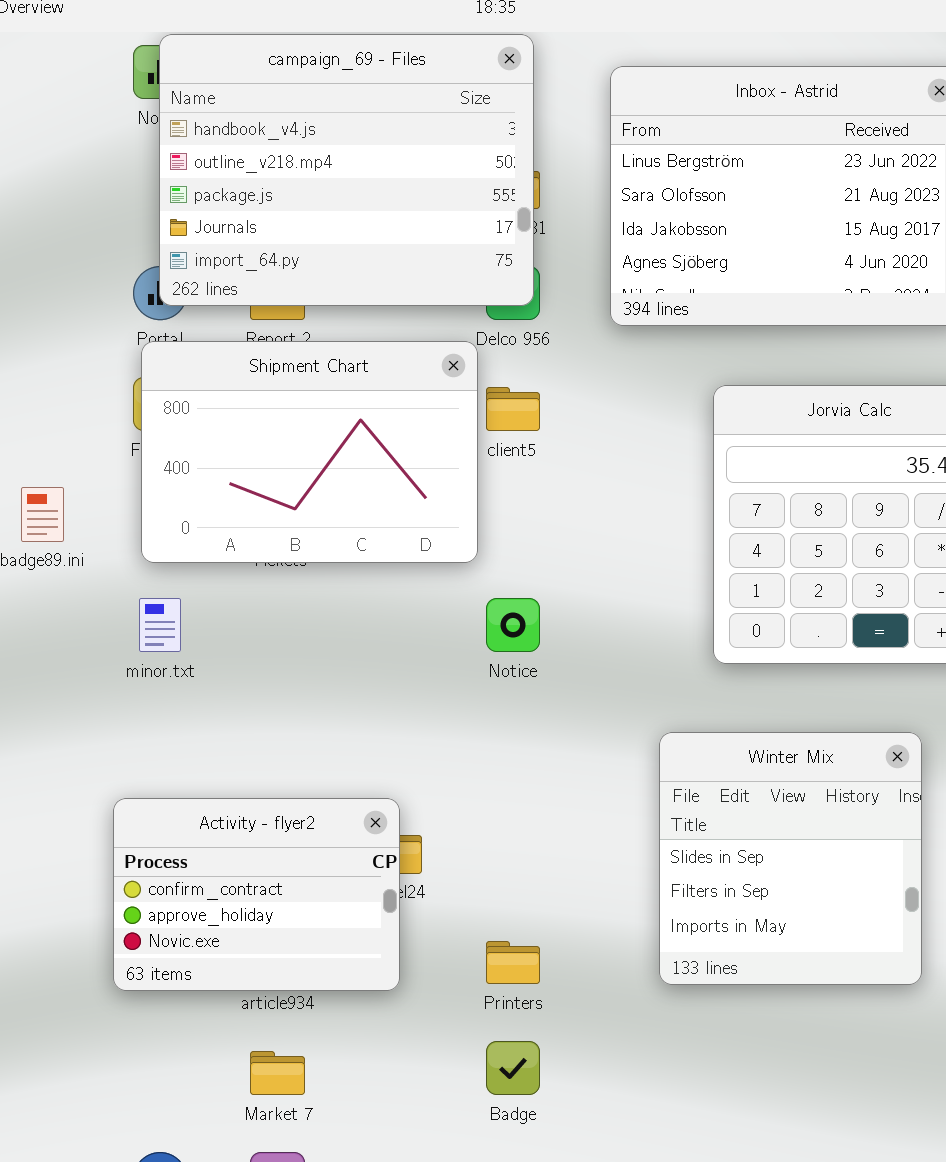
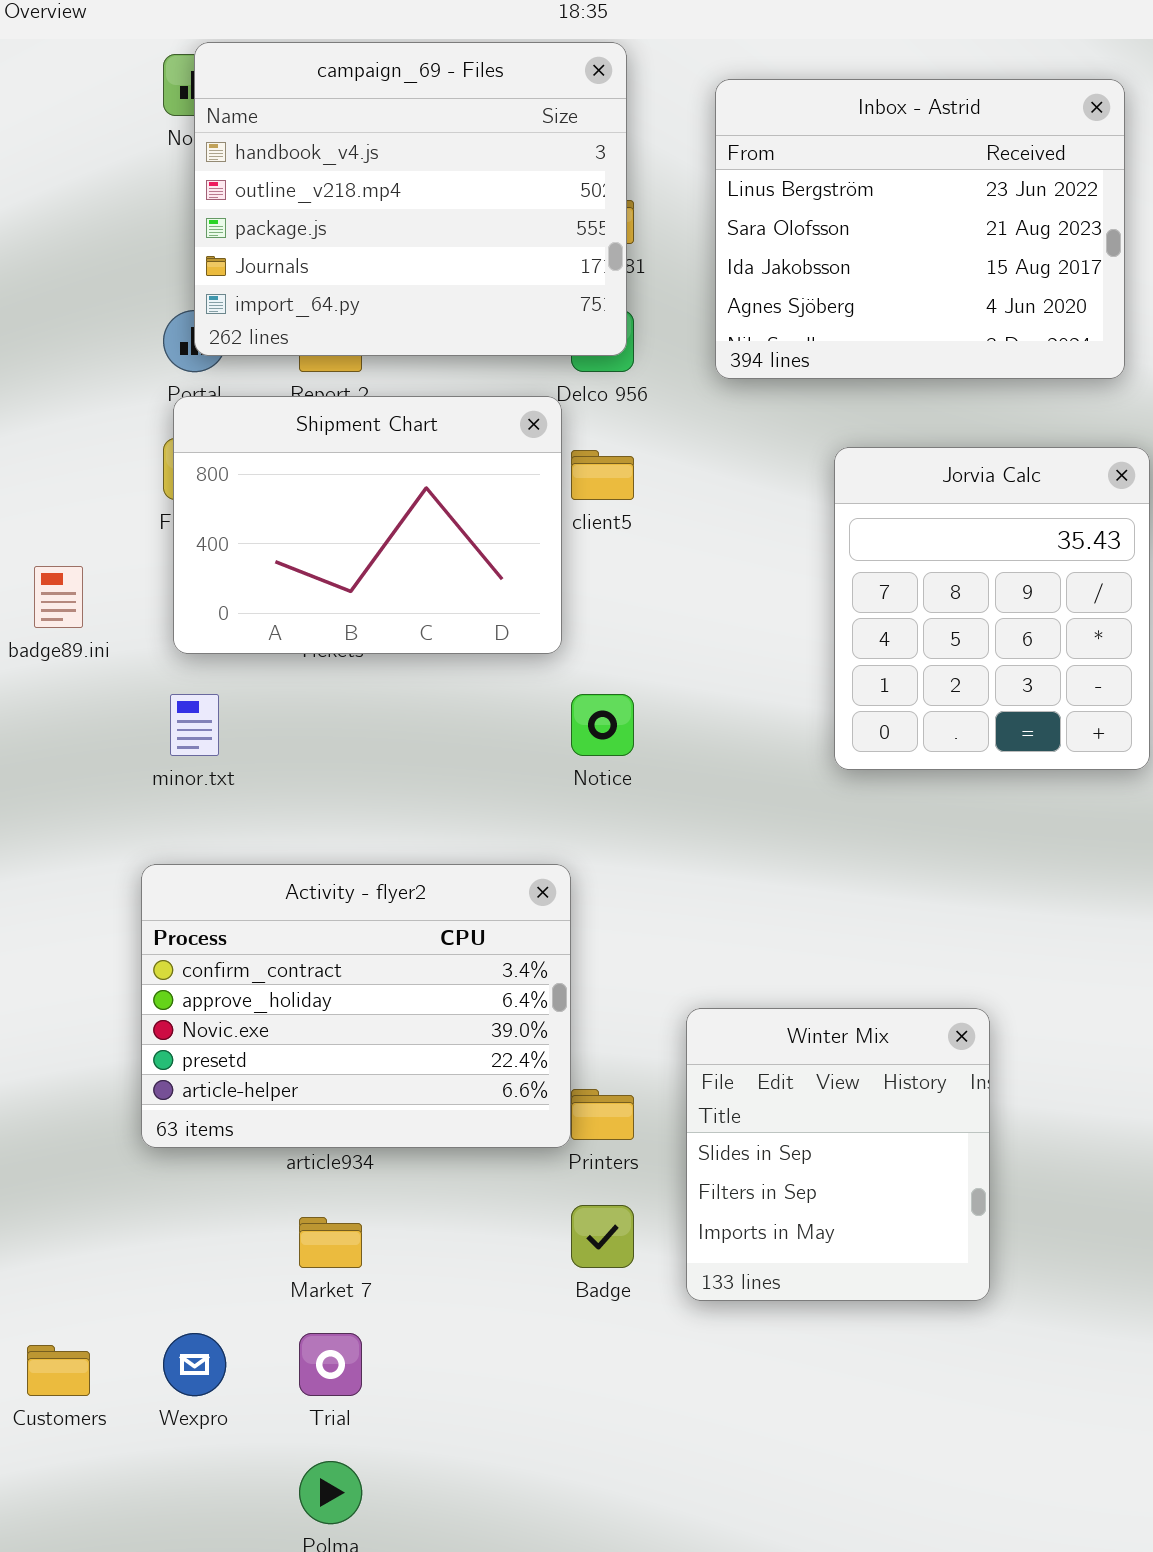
Winter Mix: [659,732,922,985] -> [686,1008,990,1301], moved
Activity - flyer2: [113,798,400,991] -> [141,864,571,1148], resized

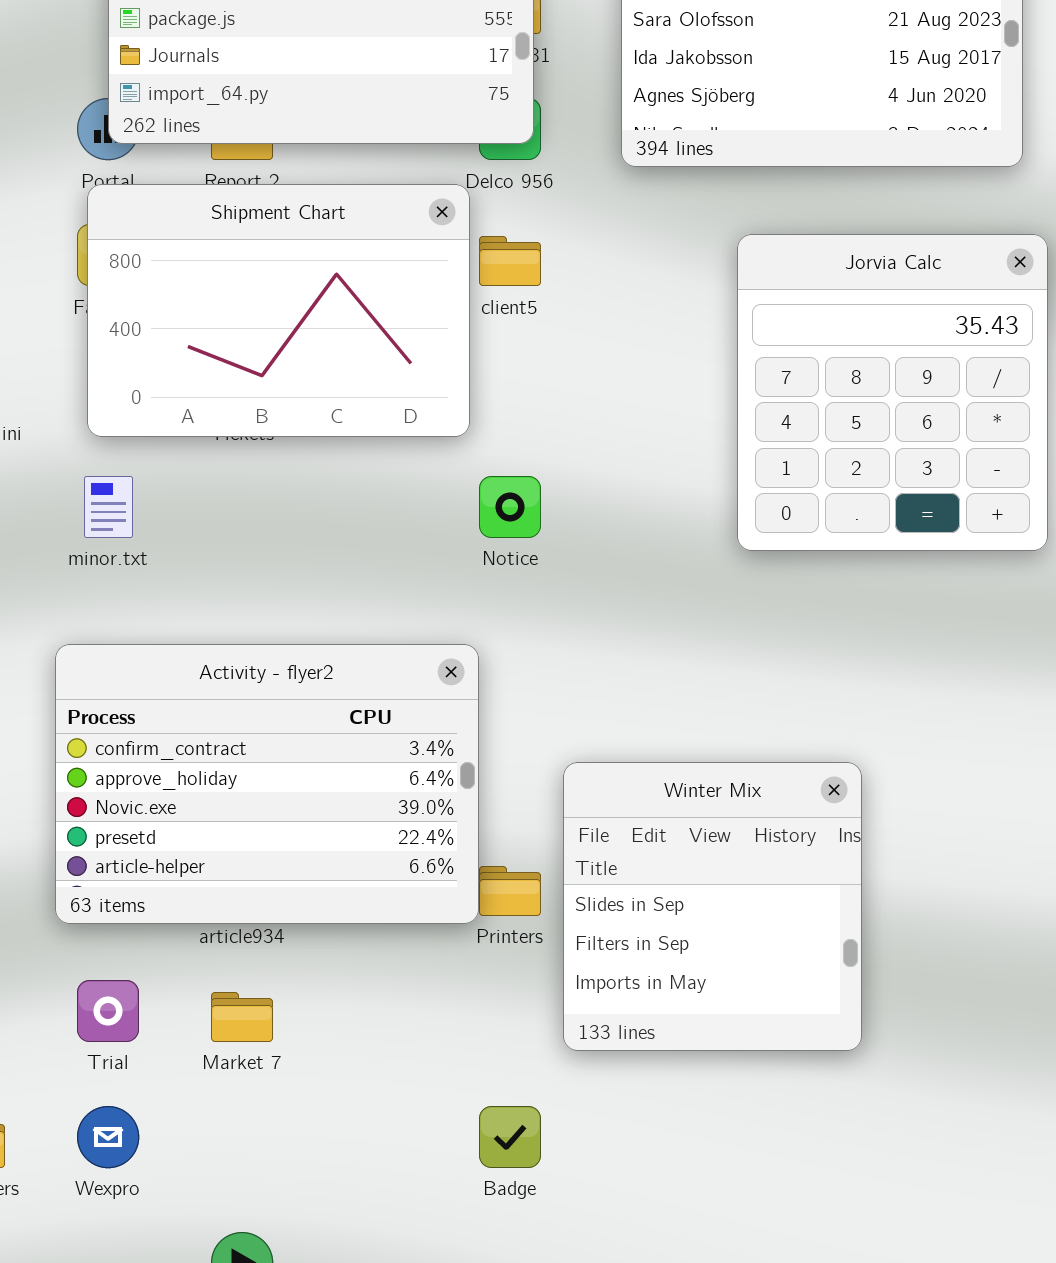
Winter Mix: [686,1008,990,1301] -> [563,762,862,1051], moved
Badge: [571,1205,634,1268] -> [479,1106,541,1168], moved
Trial: [299,1333,362,1396] -> [77,980,139,1042], moved

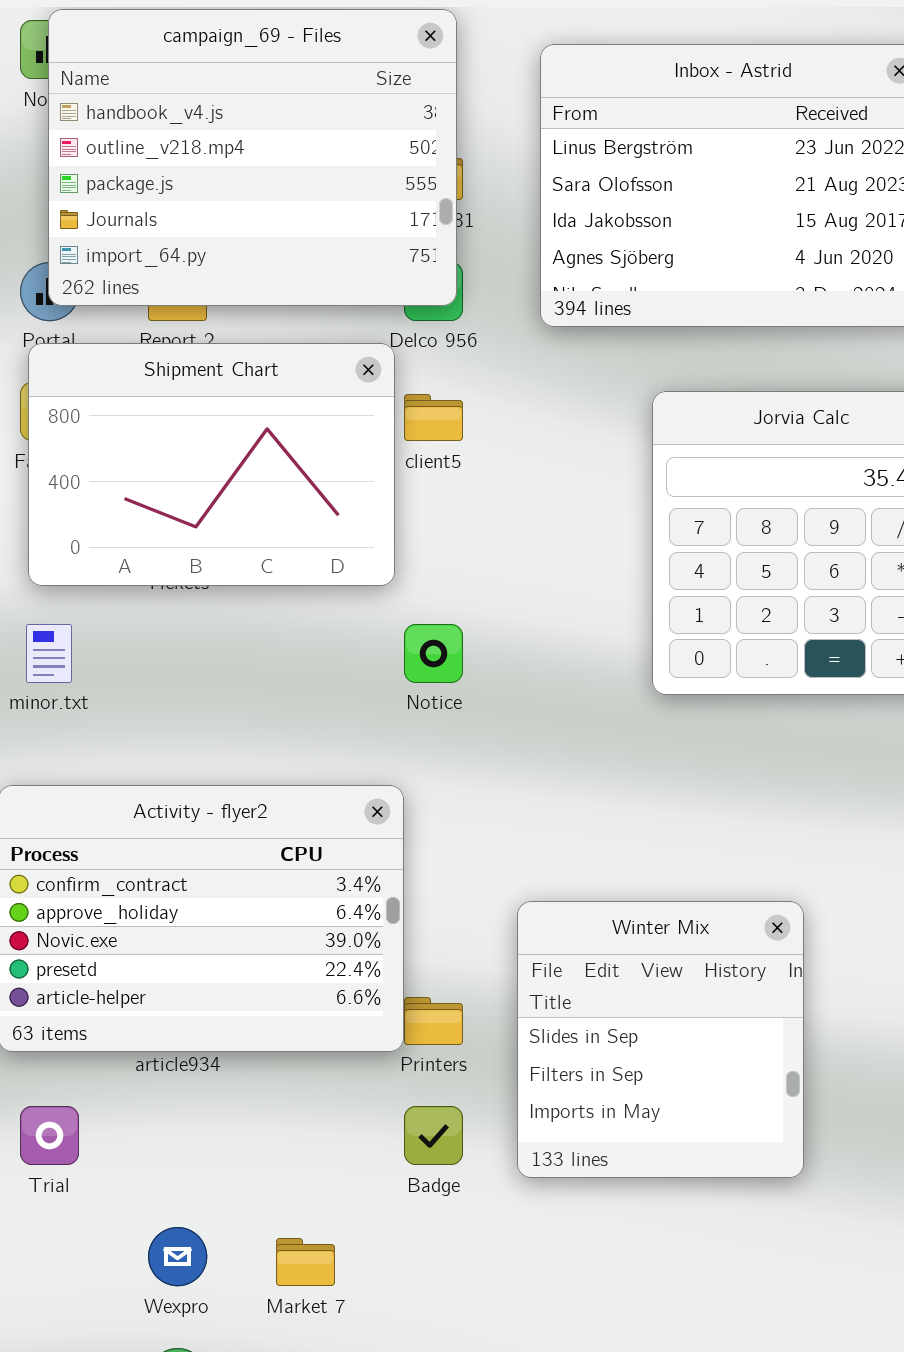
Winter Mix: [563,762,862,1051] -> [517,901,804,1178], moved
Market 7: [211,992,273,1042] -> [276,1238,335,1286], moved
Wexpro: [77,1106,139,1168] -> [148,1227,207,1286], moved
Badge: [479,1106,541,1168] -> [404,1106,463,1165], moved

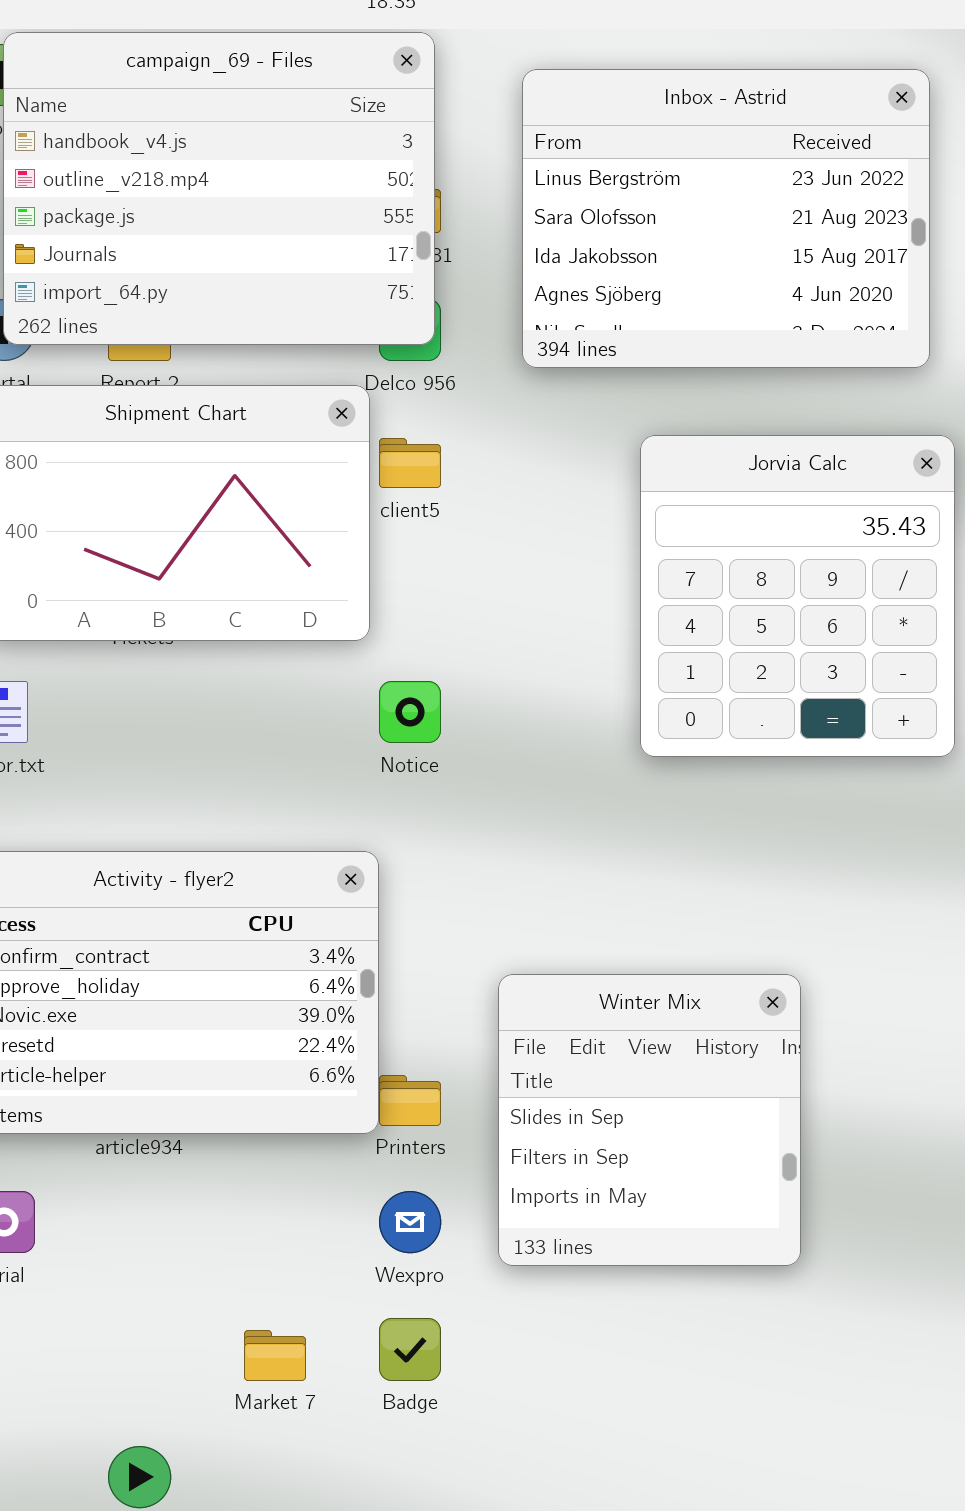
Badge: [404,1106,463,1165] -> [379,1318,441,1381], moved
Wexpro: [148,1227,207,1286] -> [379,1191,441,1253], moved

